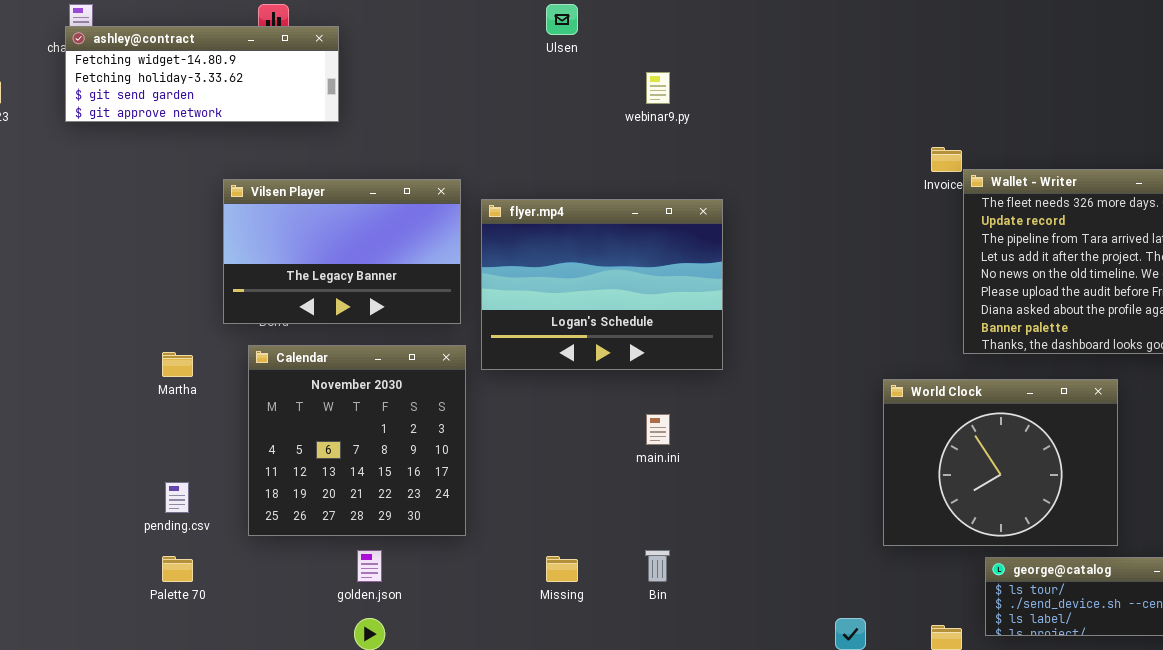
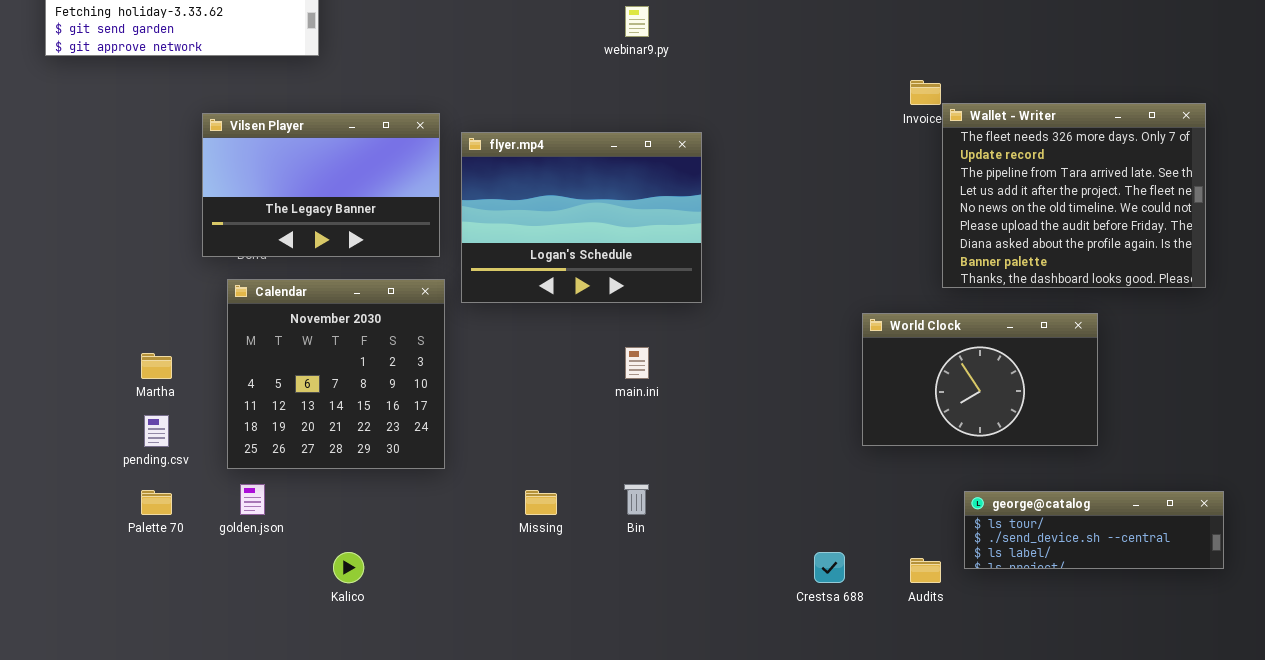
Martha: [162,352,193,377] -> [141,353,172,379], moved
World Clock: [883,379,1118,546] -> [862,313,1098,446], resized
golden.json: [357,550,382,582] -> [240,484,265,515], moved

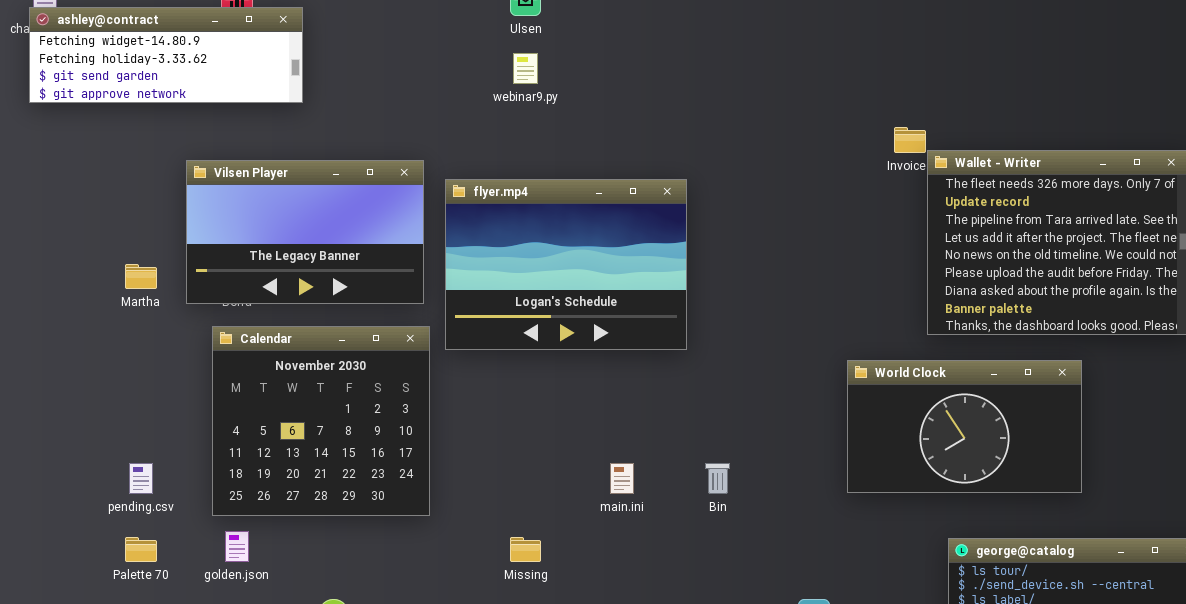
webinar9.py: [625,6,649,37] -> [513,53,538,84], moved
main.ini: [625,347,649,379] -> [610,463,634,494], moved
Martha: [141,353,172,379] -> [125,264,157,289], moved
Bin: [624,484,649,515] -> [705,463,730,494], moved

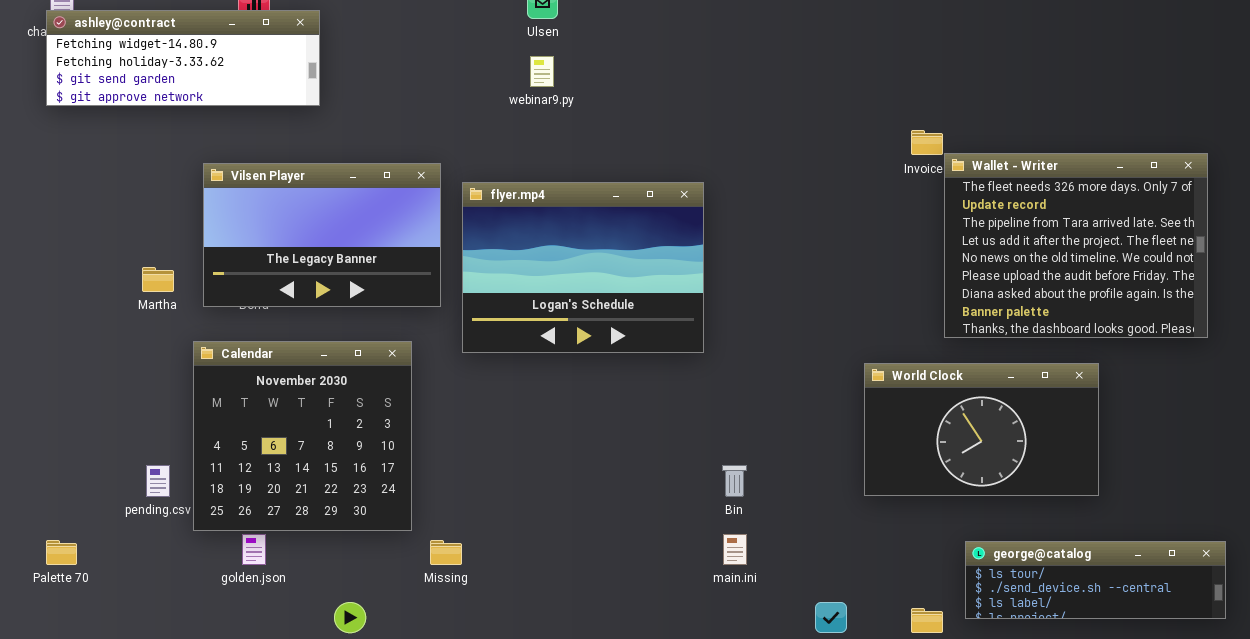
Calendar: [212,326,430,516] -> [193,341,412,531], moved
main.ini: [610,463,634,494] -> [723,534,747,565], moved
Palette 70: [125,537,157,562] -> [46,540,77,565], moved
Missing: [510,537,541,562] -> [430,540,462,565], moved

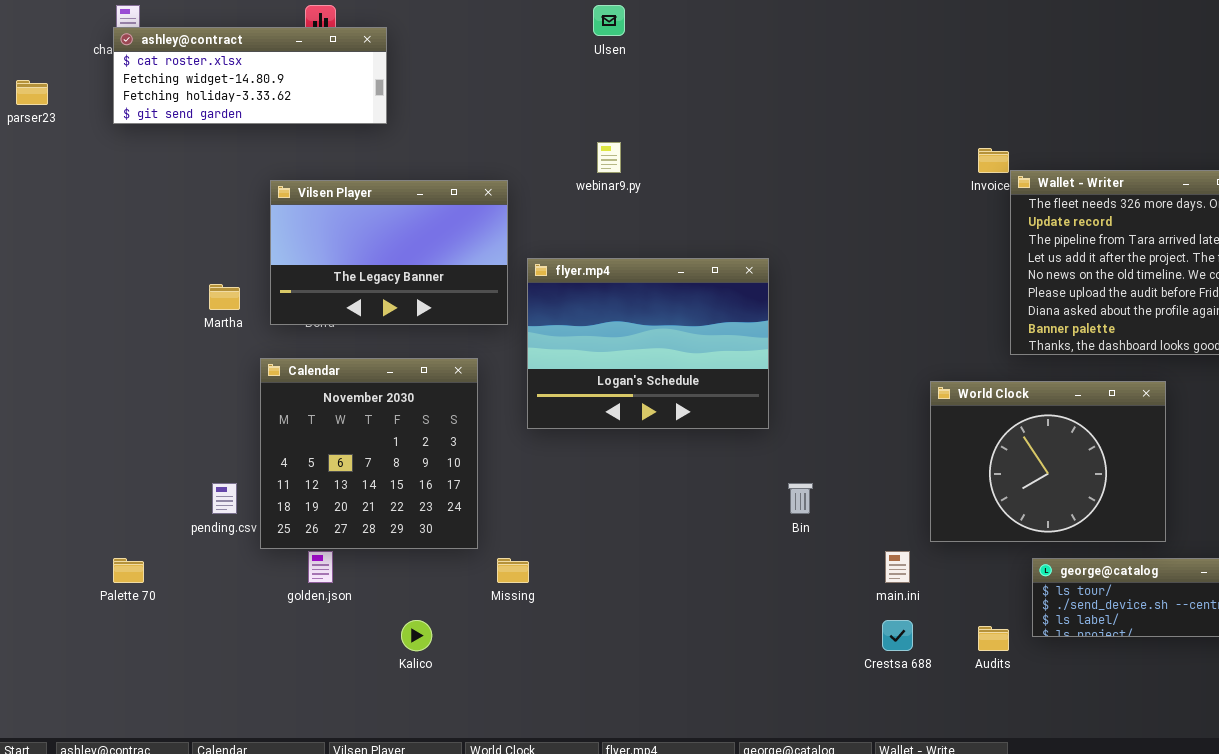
ashley@contract: [46,10,320,106] -> [113,27,387,124], scrolled up 1 row
webinar9.py: [530,56,554,87] -> [597,142,621,173], moved
flyer.mp4: [462,182,704,353] -> [527,258,769,429], moved
World Clock: [864,363,1099,496] -> [930,381,1166,542], resized
main.ini: [723,534,747,565] -> [885,551,910,583], moved

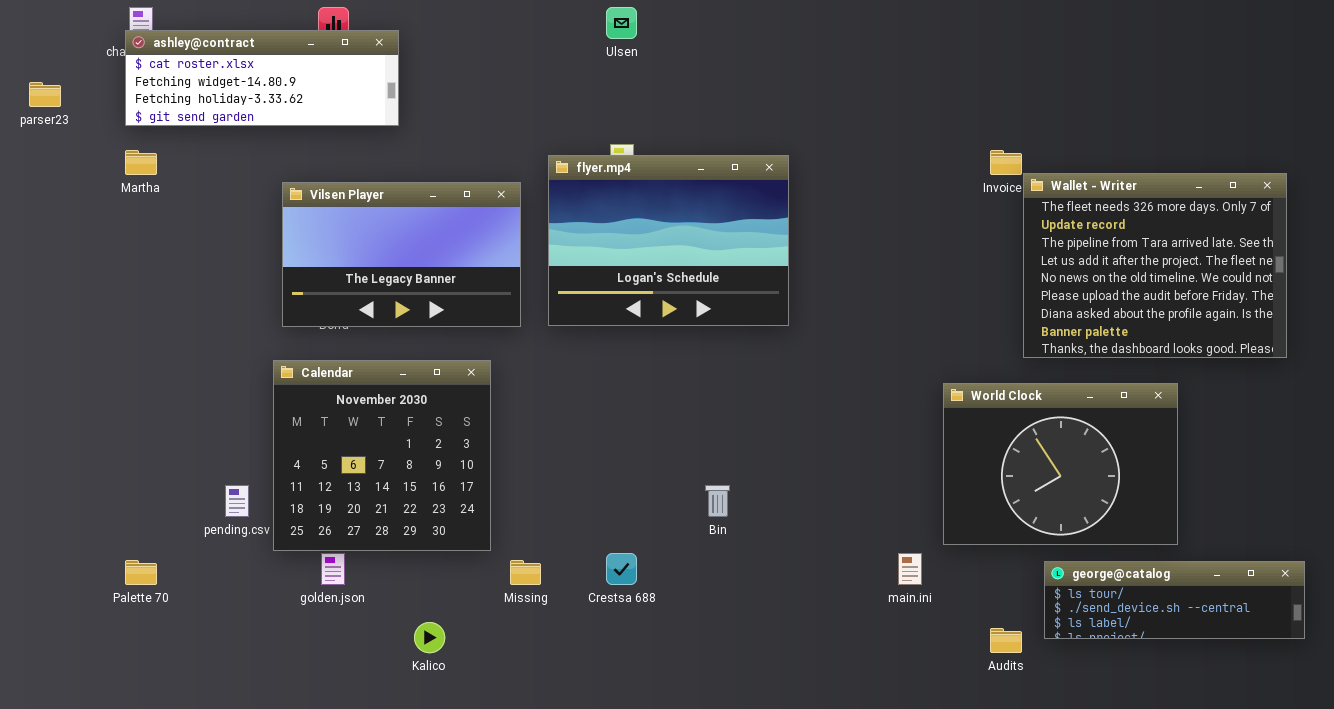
flyer.mp4: [527,258,769,429] -> [548,155,789,326], moved
Martha: [209,284,240,310] -> [125,150,157,175], moved
Bin: [788,483,813,514] -> [705,485,730,517], moved
Crestsa 688: [882,620,913,651] -> [606,553,637,585], moved

